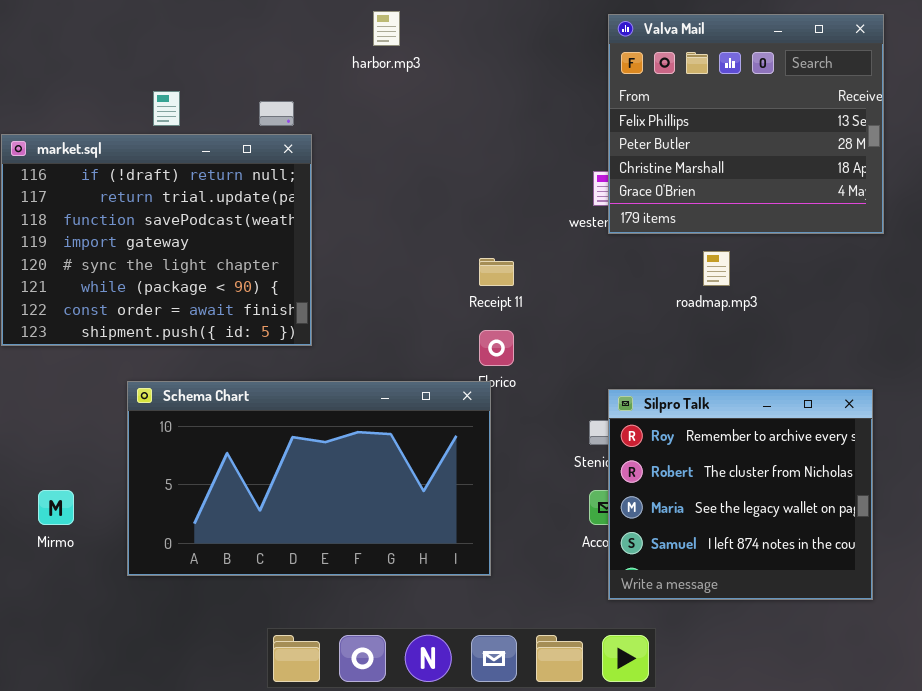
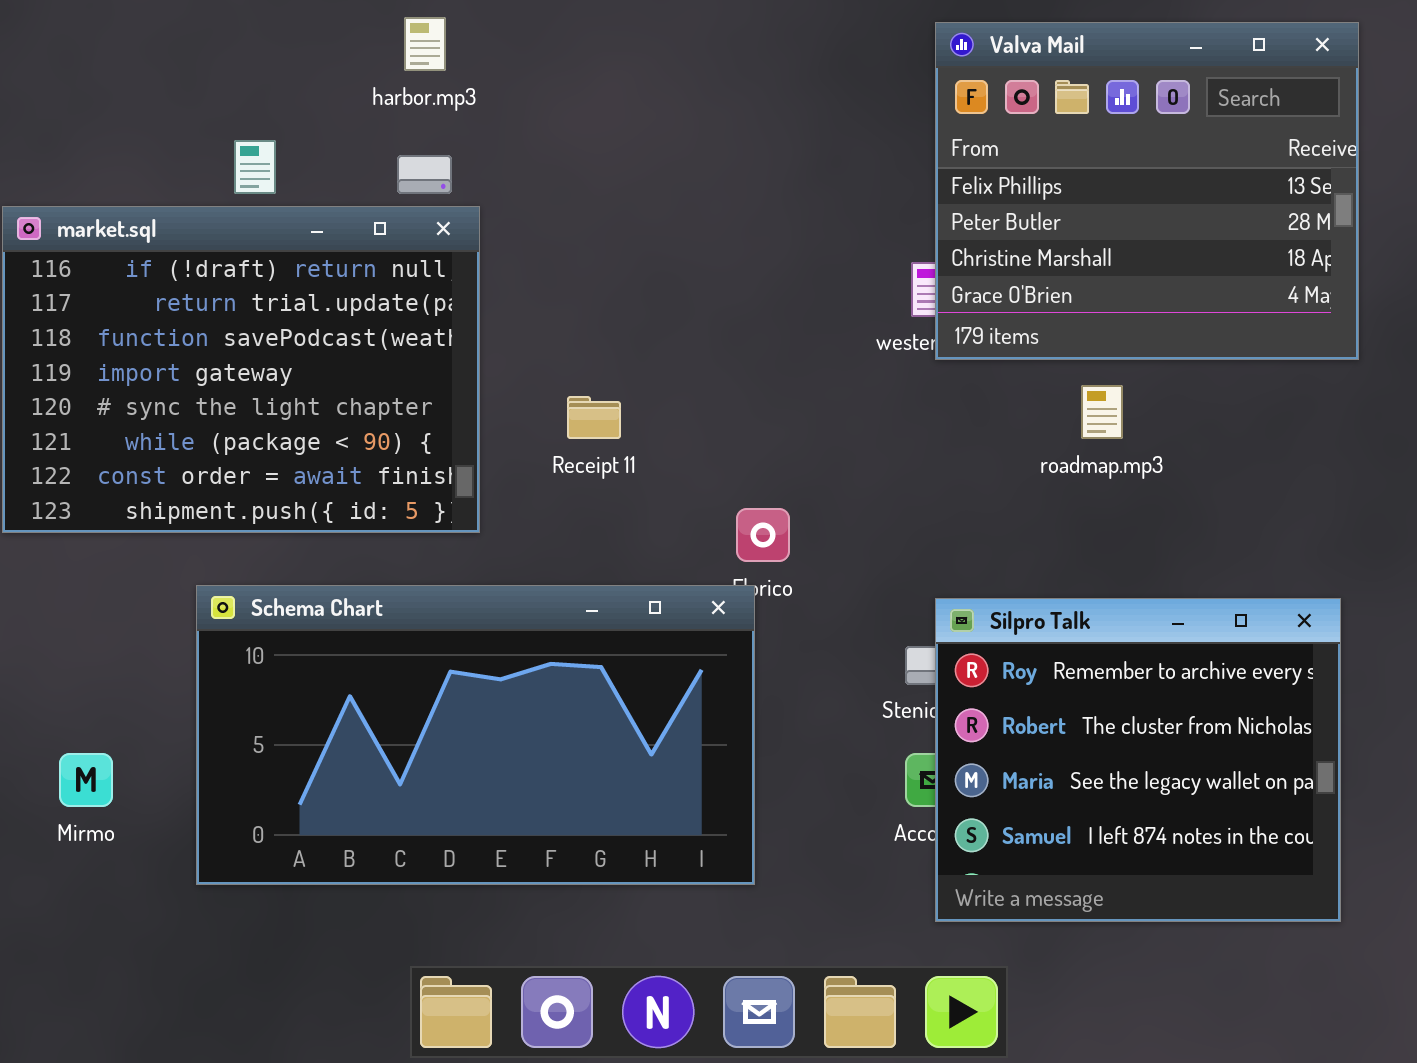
harbor.mp3: [373,11,400,46] -> [404,17,446,71], moved
Receipt 11: [479,258,514,286] -> [567,396,621,439], moved

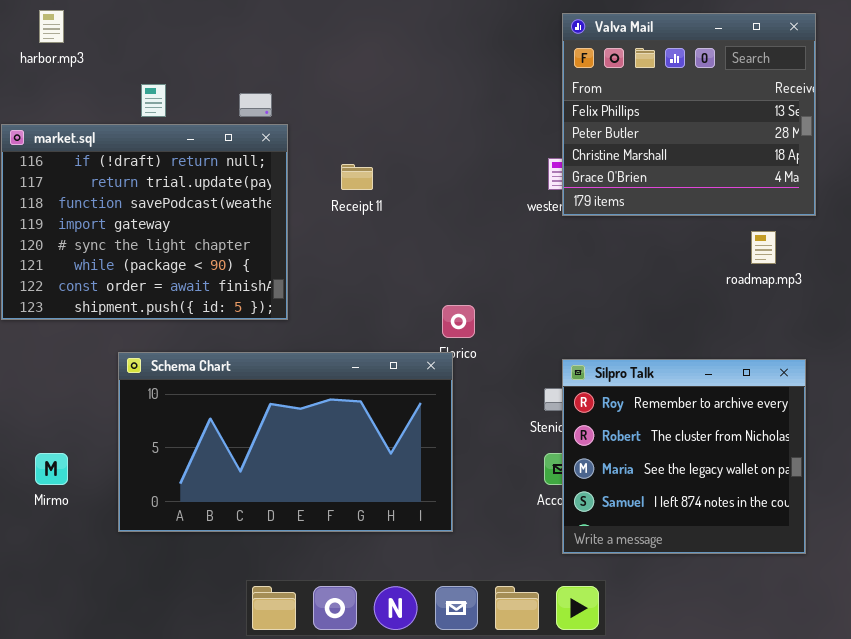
harbor.mp3: [404,17,446,71] -> [39,10,64,43], moved
roadmap.mp3: [1081,385,1123,439] -> [751,231,776,264], moved
Receipt 11: [567,396,621,439] -> [341,164,373,190], moved

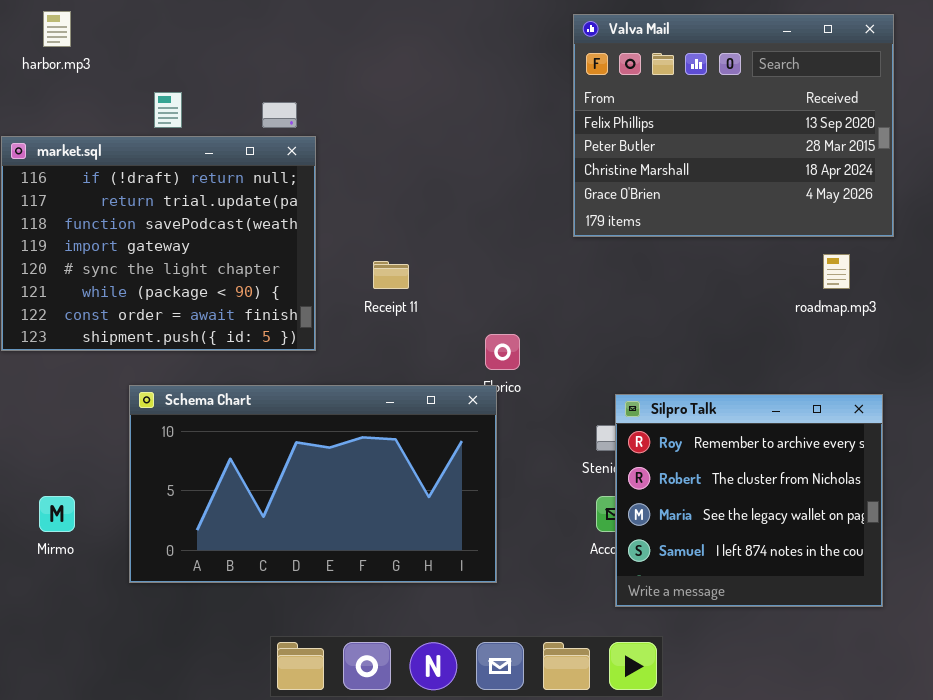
Valva Mail: [562,13,816,216] -> [573,14,894,237], resized
Receipt 11: [341,164,373,190] -> [373,261,409,289], moved

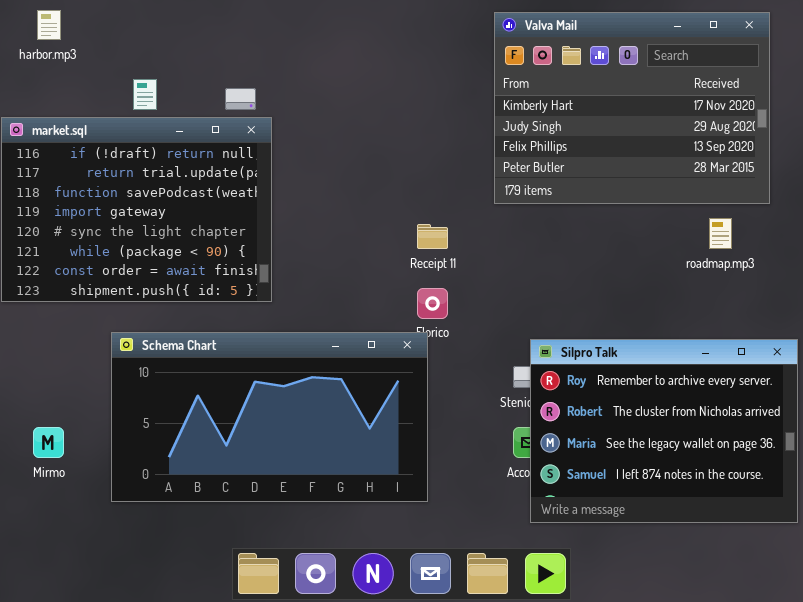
Valva Mail: [573,14,894,237] -> [494,12,770,204], scrolled up 2 rows
Receipt 11: [373,261,409,289] -> [417,224,448,249], moved
Silpro Talk: [615,394,883,607] -> [530,339,798,523], resized

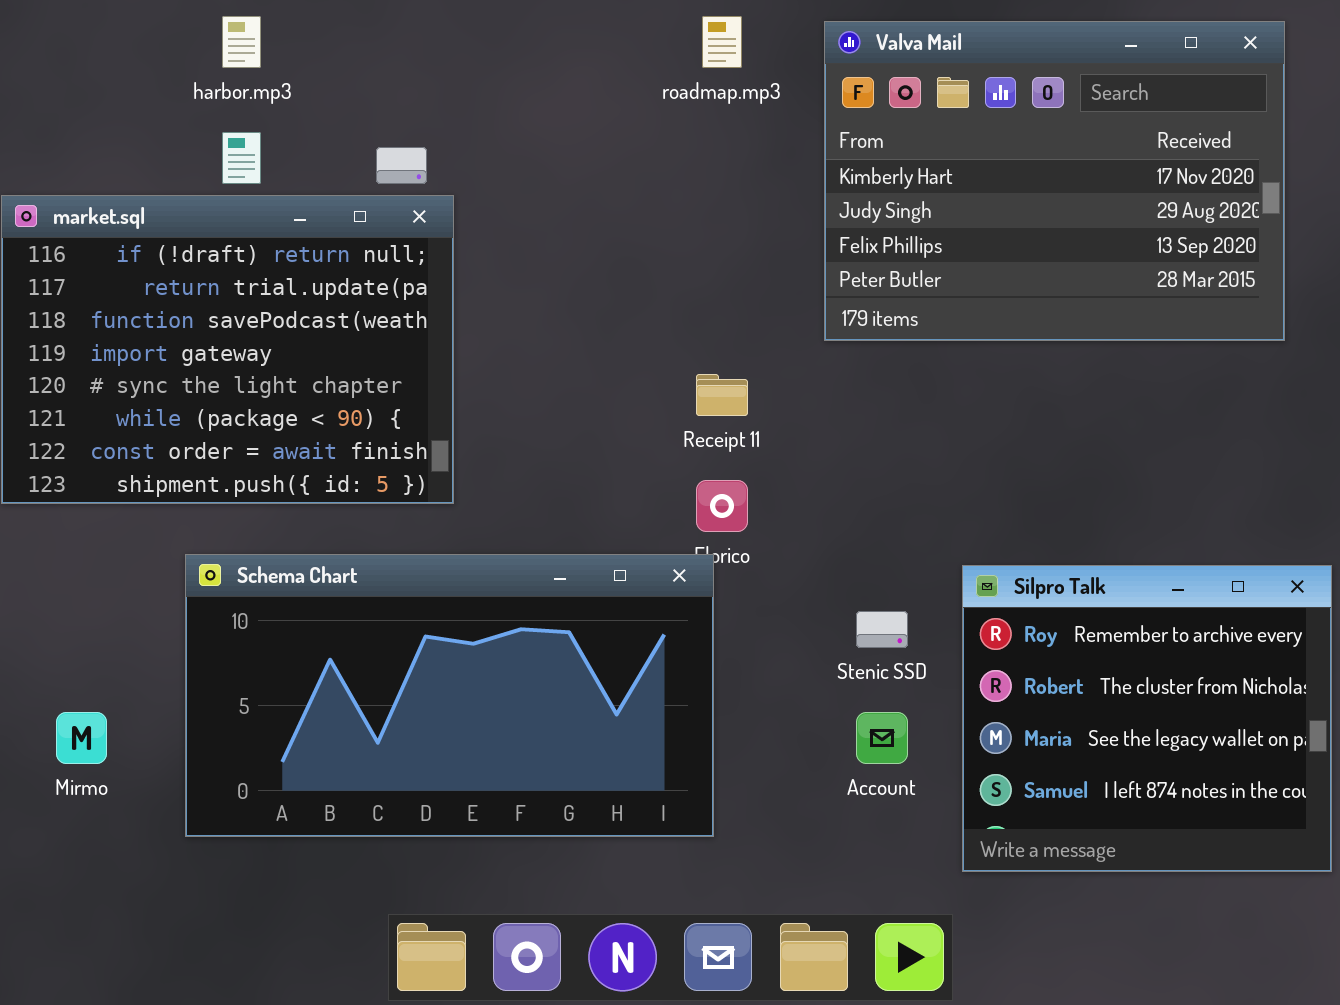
harbor.mp3: [37,10,61,40] -> [222,16,261,68], moved
roadmap.mp3: [709,218,732,249] -> [702,16,742,68], moved
Silpro Talk: [530,339,798,523] -> [962,565,1332,872], resized

